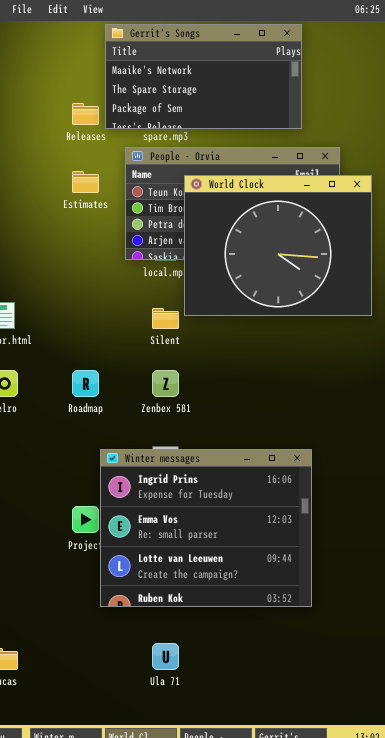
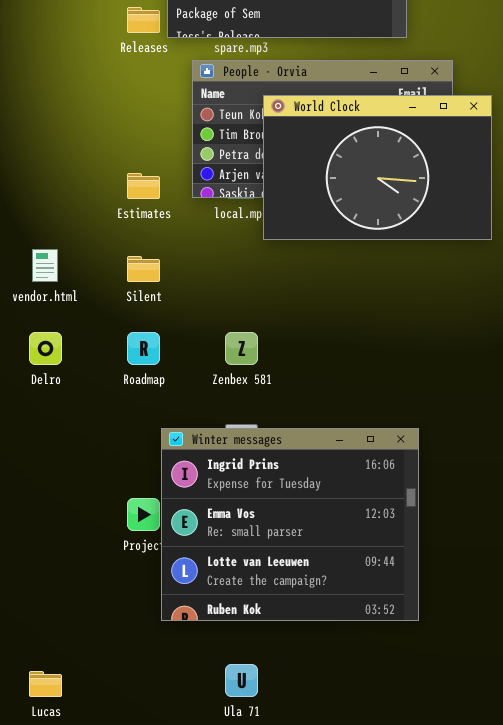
Estimates: [72,171,99,193] -> [127,173,160,199], moved
World Clock: [184,175,372,316] -> [263,95,492,240], resized
Silent: [152,308,179,329] -> [127,256,160,282], moved

